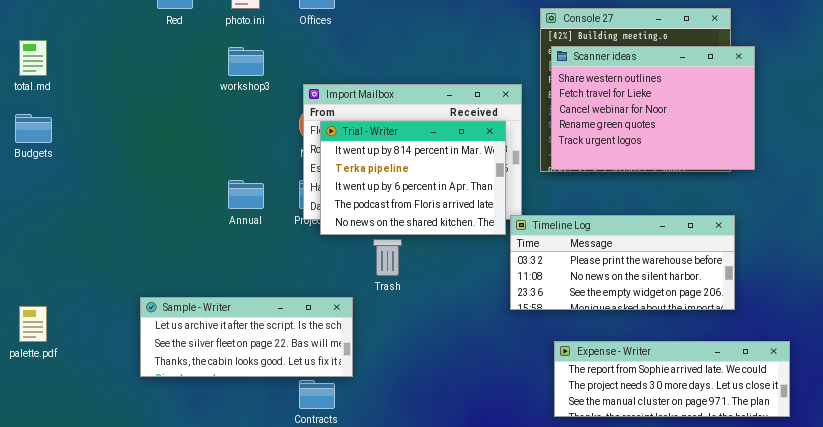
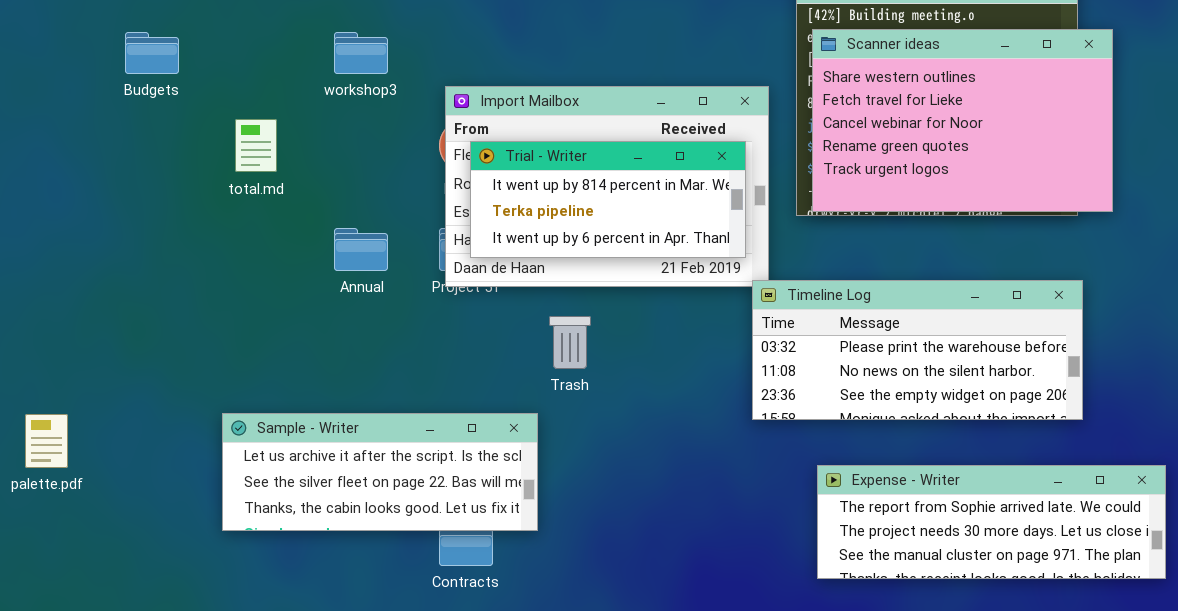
total.md: [19,40,47,76] -> [235,119,277,172], moved
Budgets: [15,114,52,143] -> [125,32,179,74], moved
Trial - Writer: [320,121,506,235] -> [470,141,746,258], resized
Sample - Writer: [140,297,353,377] -> [222,413,538,531], moved

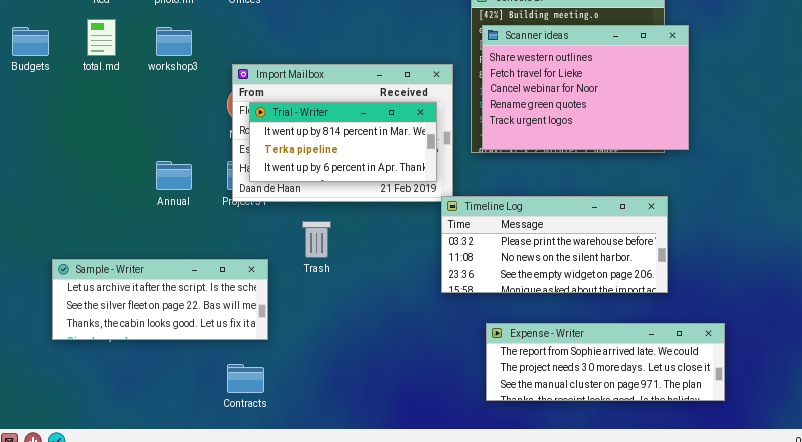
total.md: [235,119,277,172] -> [87,19,116,56], moved
Sample - Writer: [222,413,538,531] -> [52,259,268,340], moved

